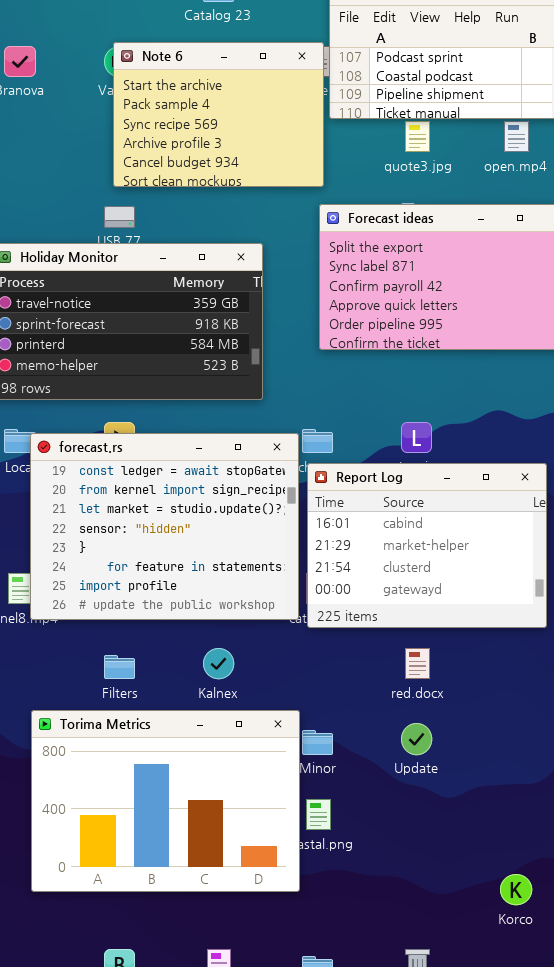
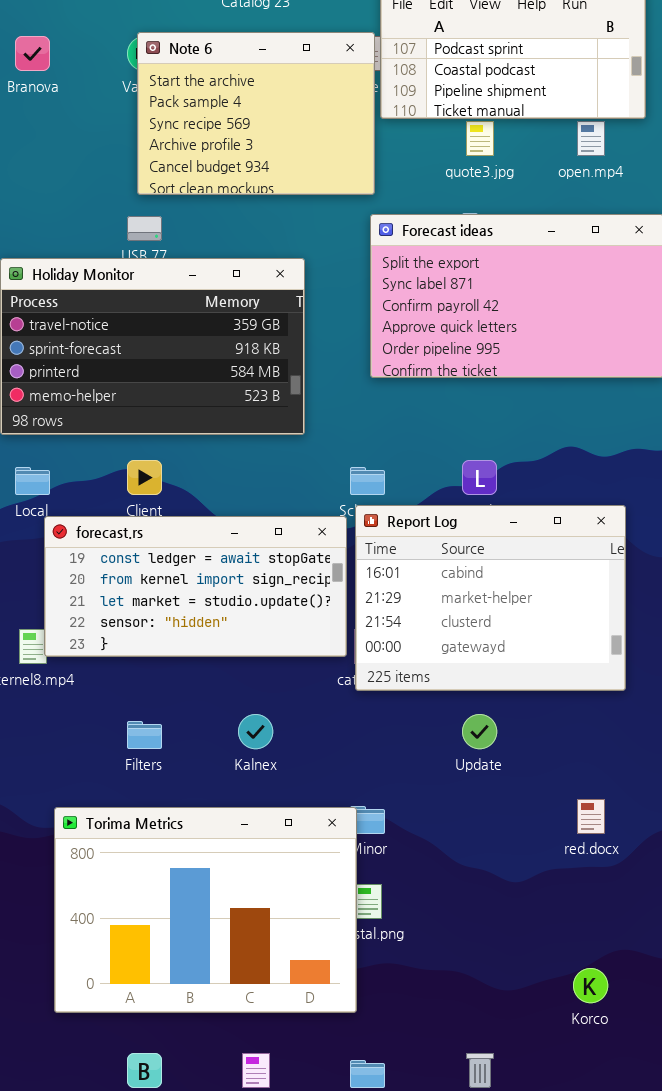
forecast.rs: [30,433,299,620] -> [44,516,347,657], moved, resized
red.docx: [405,648,430,679] -> [577,799,605,834], moved
Torima Metrics: [31,710,300,892] -> [54,807,357,1013], moved
Update: [401,723,432,755] -> [462,714,497,749], moved

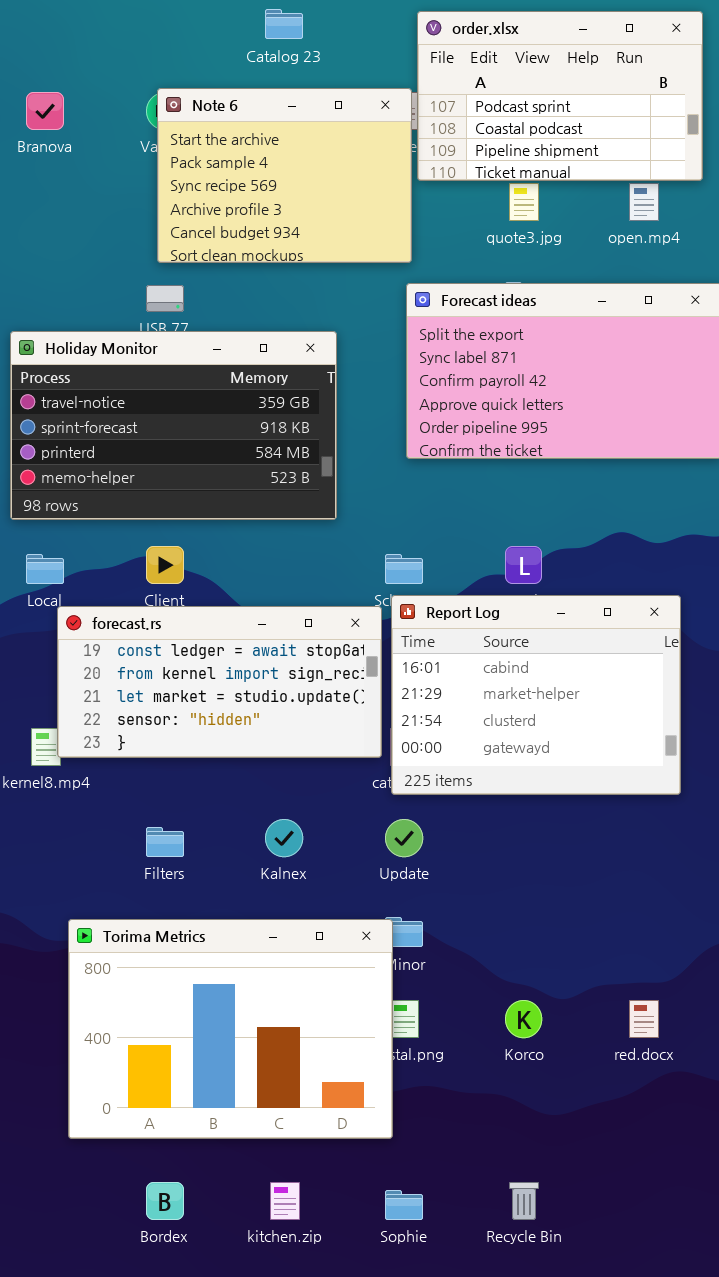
Update: [462,714,497,749] -> [385,819,423,857], moved
red.docx: [577,799,605,834] -> [629,1000,659,1038], moved
Korco: [573,968,608,1003] -> [505,1000,542,1038], moved

